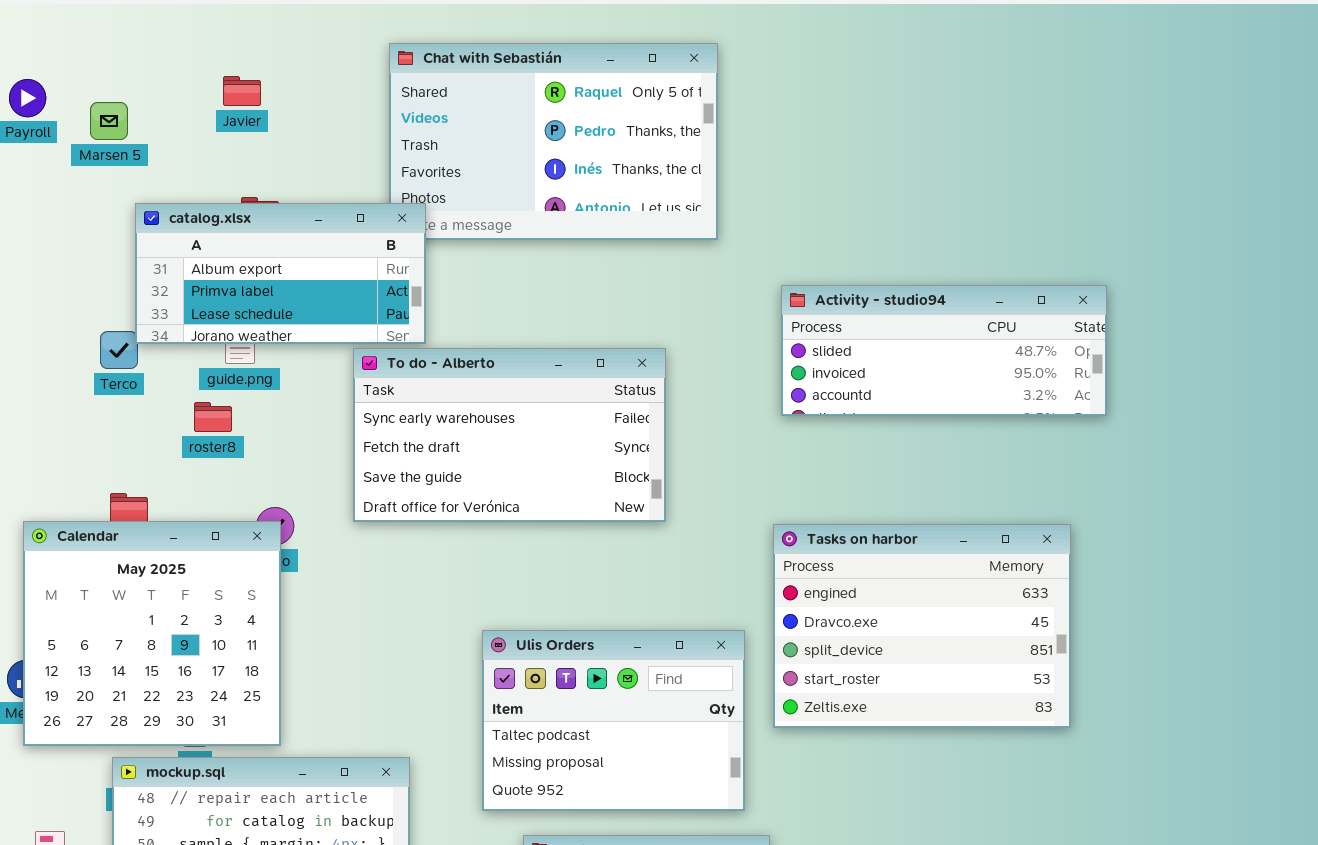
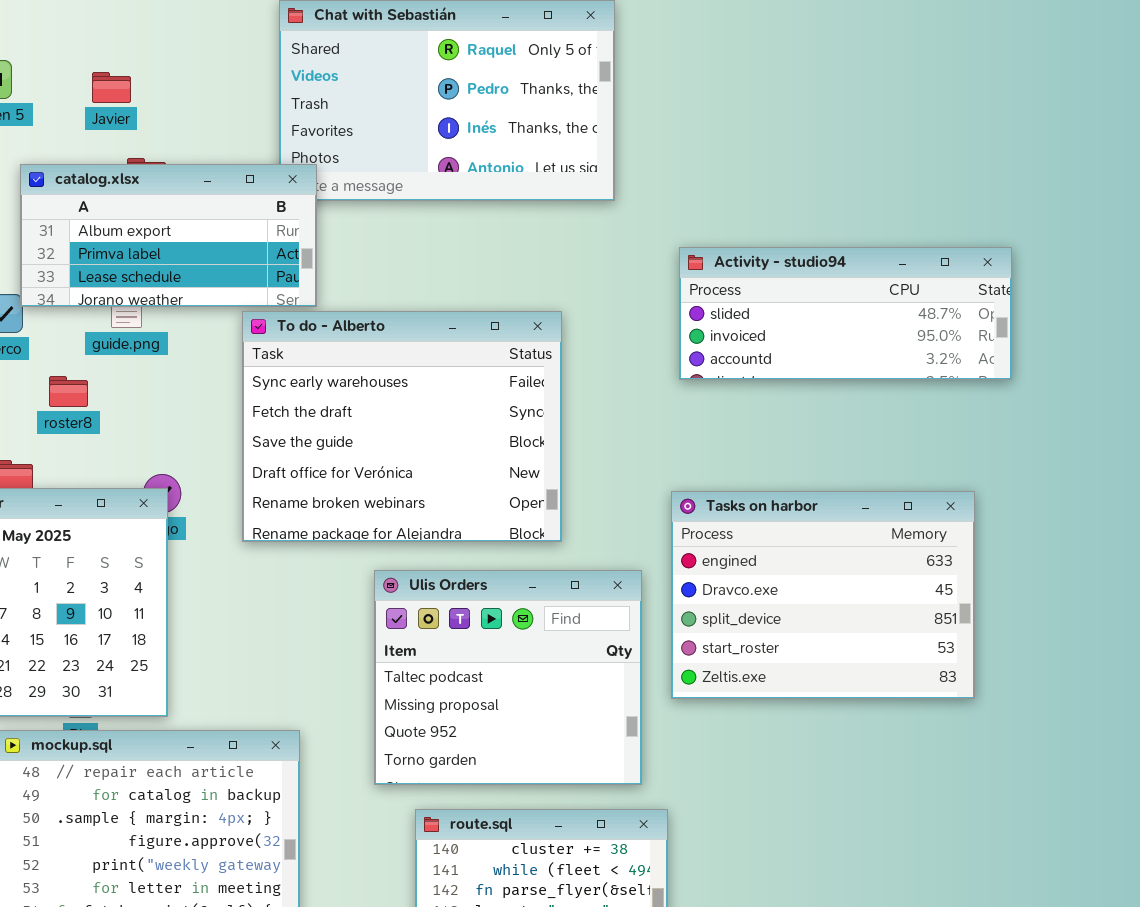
Javier: [223,76,261,106] -> [92,72,131,103], moved
To do - Alberto: [353,348,666,522] -> [242,311,562,542], resized
roster8: [194,402,232,432] -> [49,376,88,407], moved
Ulis Orders: [482,630,745,811] -> [374,570,642,785], resized

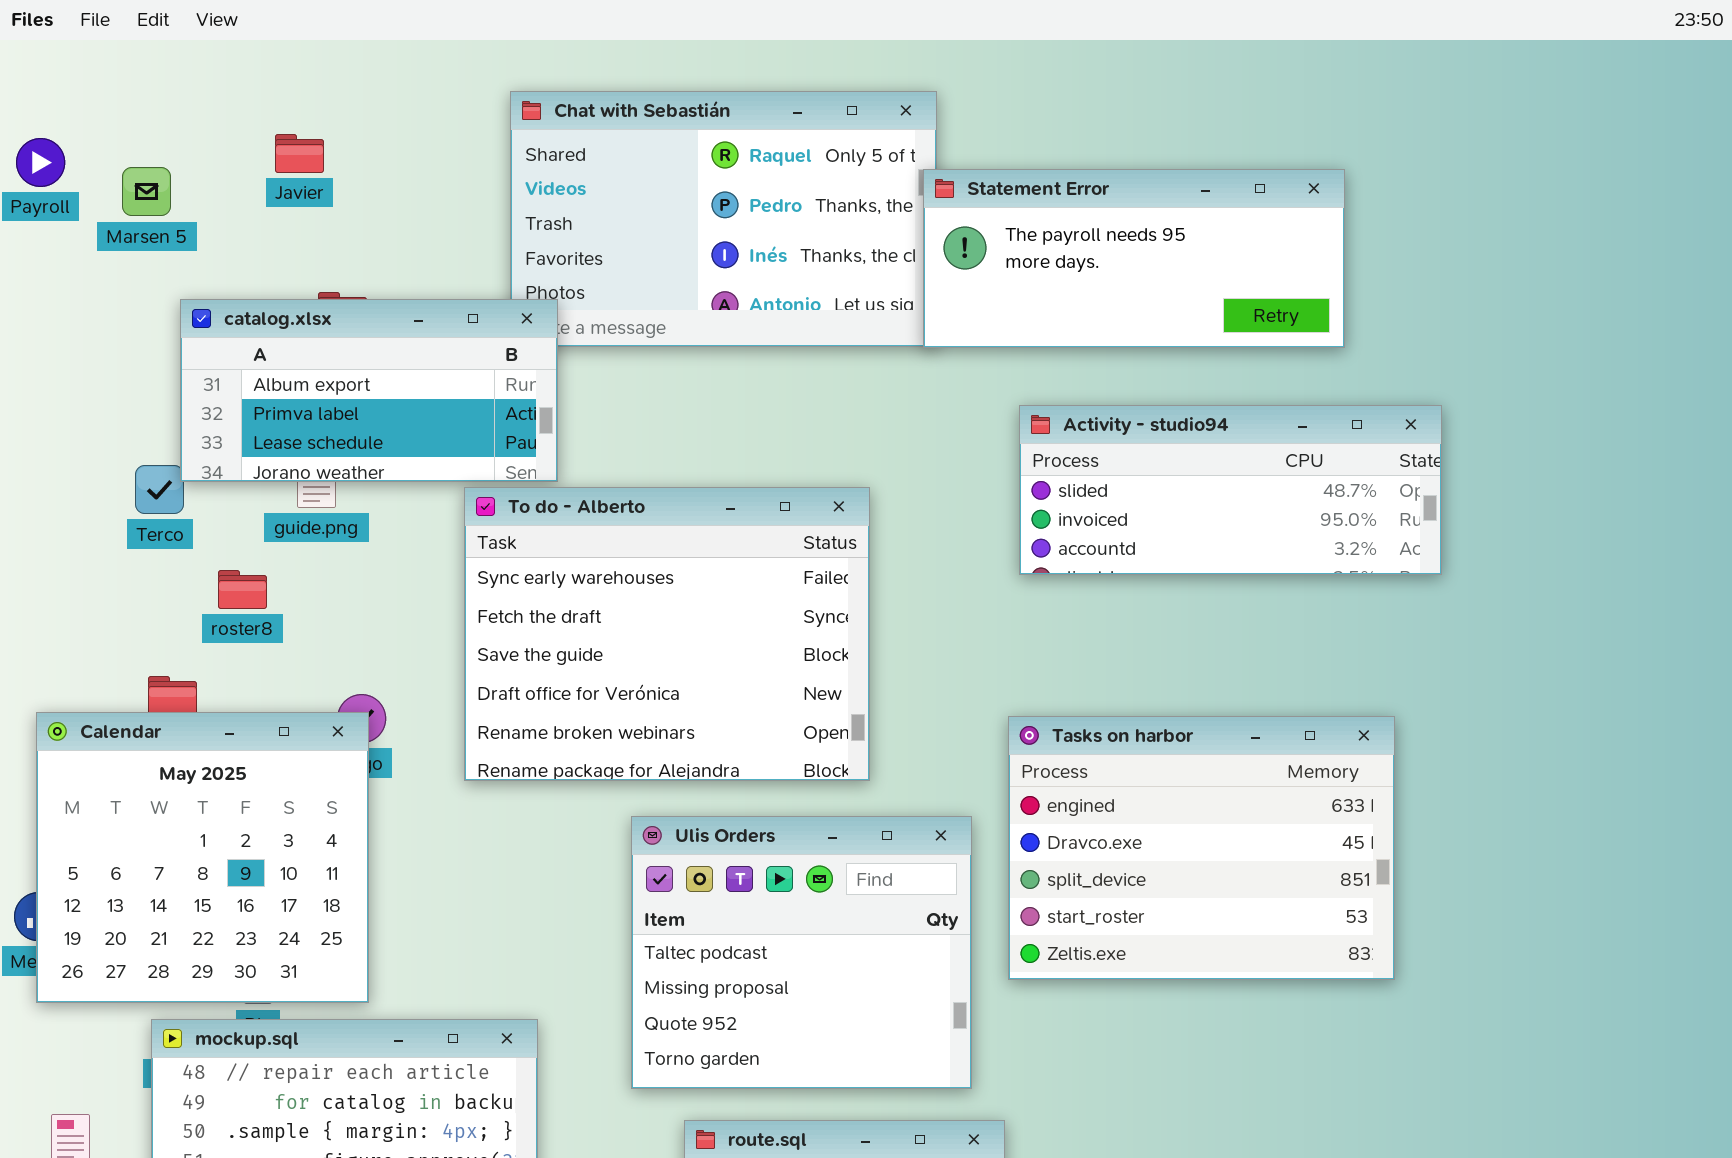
Statement Error: none -> [923,169,1345,348], opened
Javier: [92,72,131,103] -> [275,134,324,173], moved

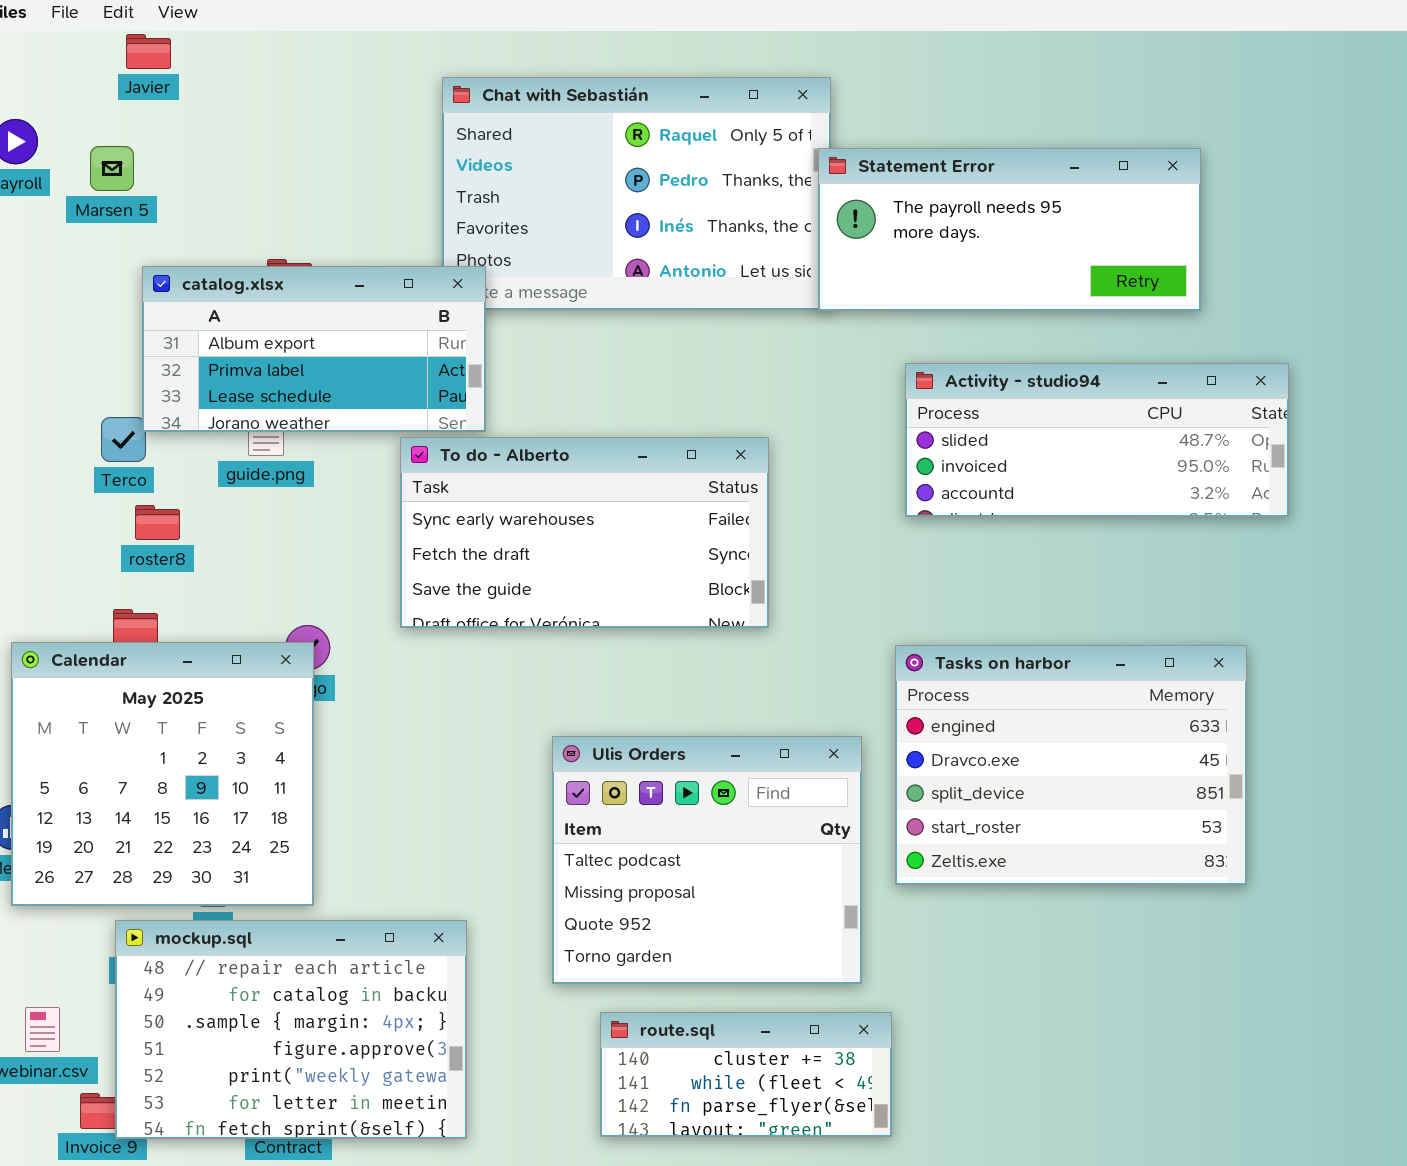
Javier: [275,134,324,173] -> [126,34,171,69], moved
To do - Alberto: [464,487,870,781] -> [400,437,769,628], resized
roster8: [218,570,267,609] -> [135,505,180,540], moved

